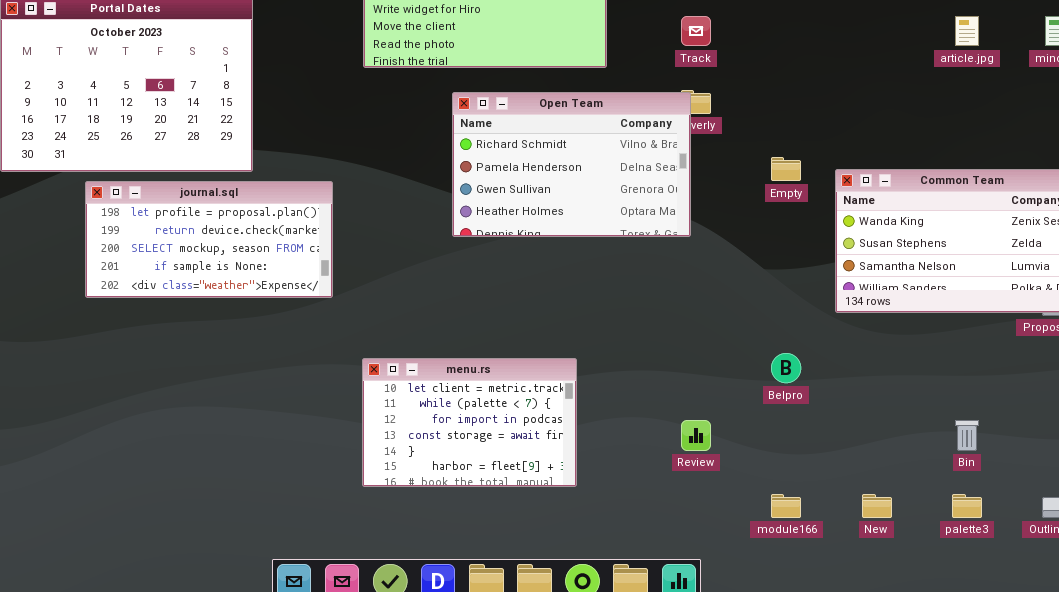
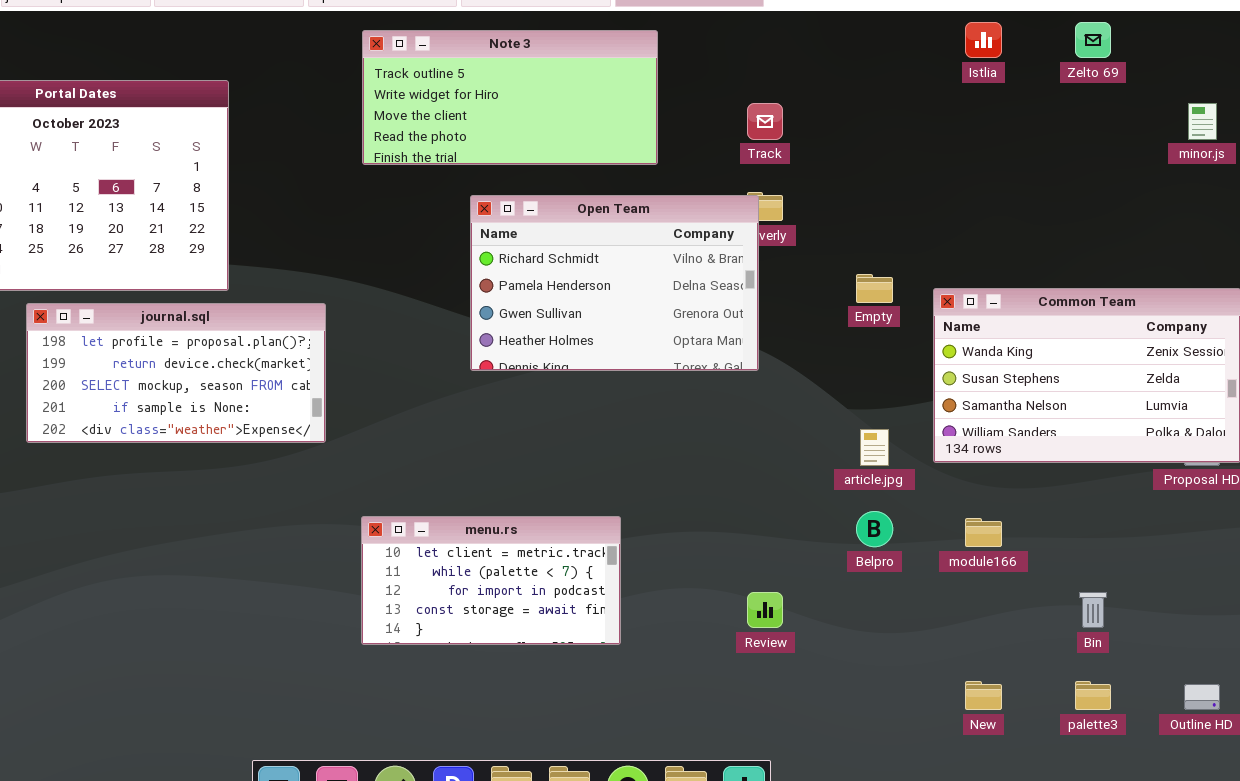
article.jpg: [955,16,979,46] -> [860,429,889,466], moved
menu.rs: [362,358,577,487] -> [361,516,621,645], resized
module166: [771,494,801,518] -> [965,518,1002,547], moved

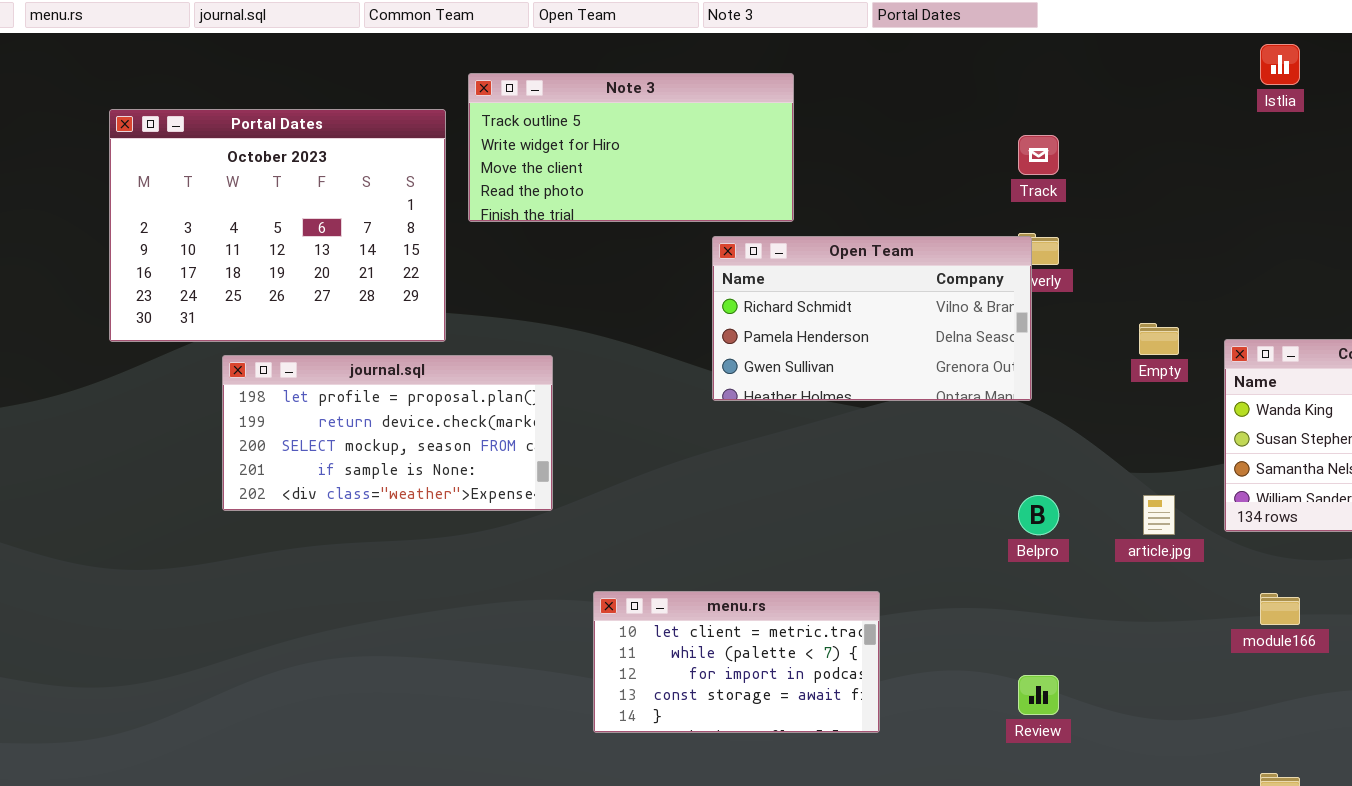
Note 3: [362,30,658,165] -> [468,73,794,222], moved
Open Team: [470,195,759,371] -> [712,236,1032,401], resized
Belpro: [856,511,893,547] -> [1018,495,1059,535], moved

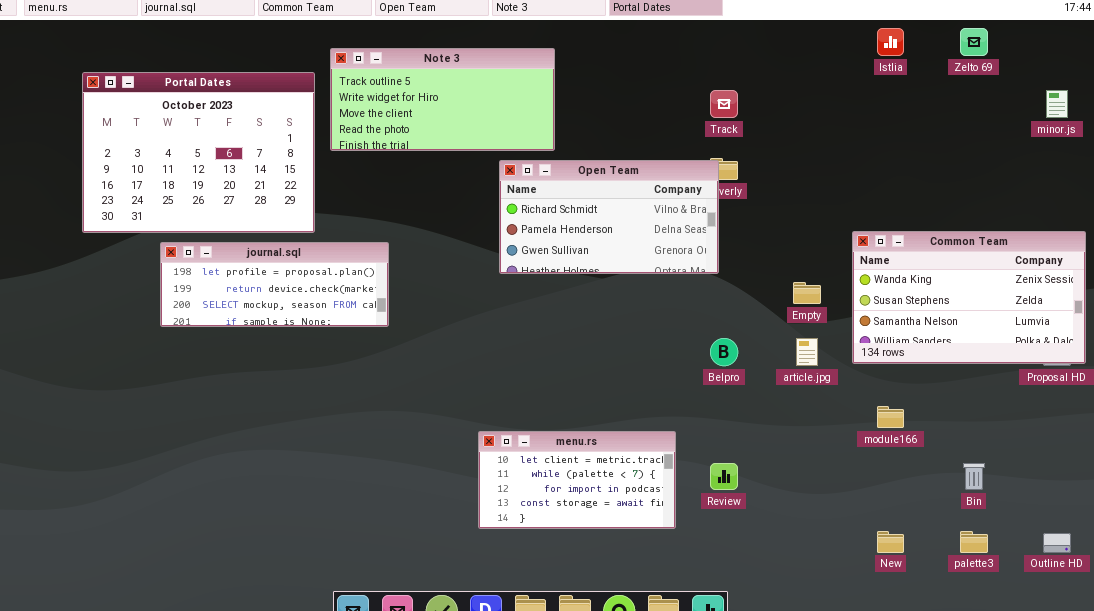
Empty: [1139,323,1179,355] -> [793,282,821,304], moved
journal.sql: [222,355,553,511] -> [160,242,389,327], resized
menu.rs: [593,591,880,733] -> [478,431,676,529], moved

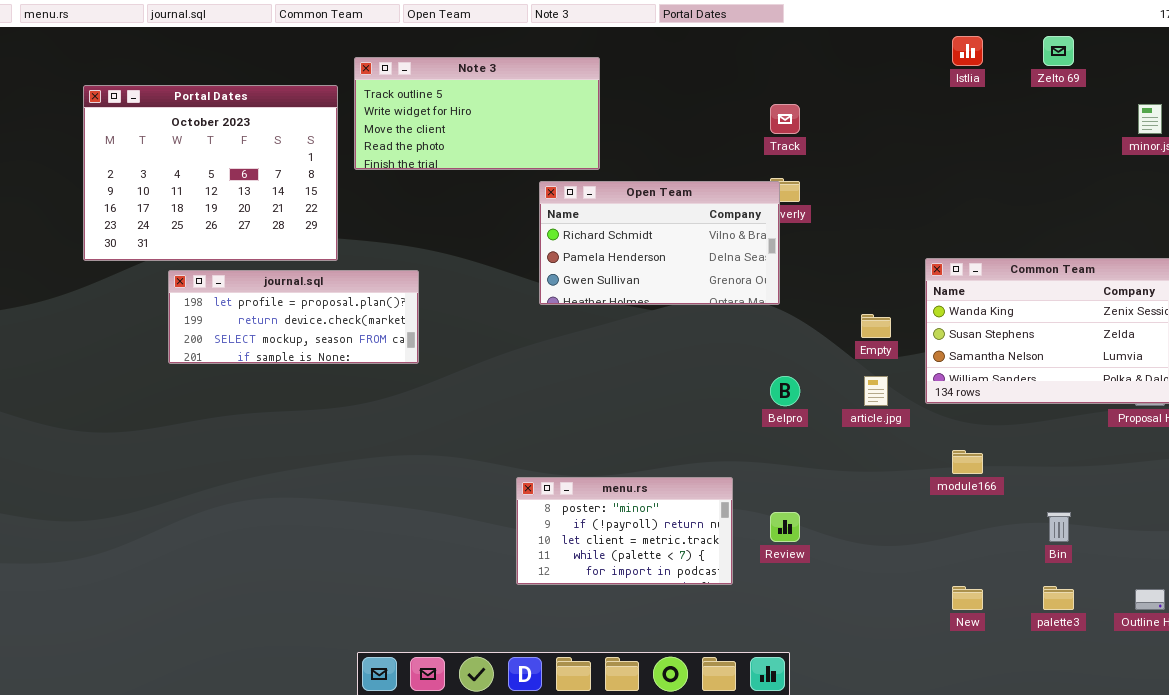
menu.rs: [478,431,676,529] -> [516,477,733,585], scrolled up 2 rows

